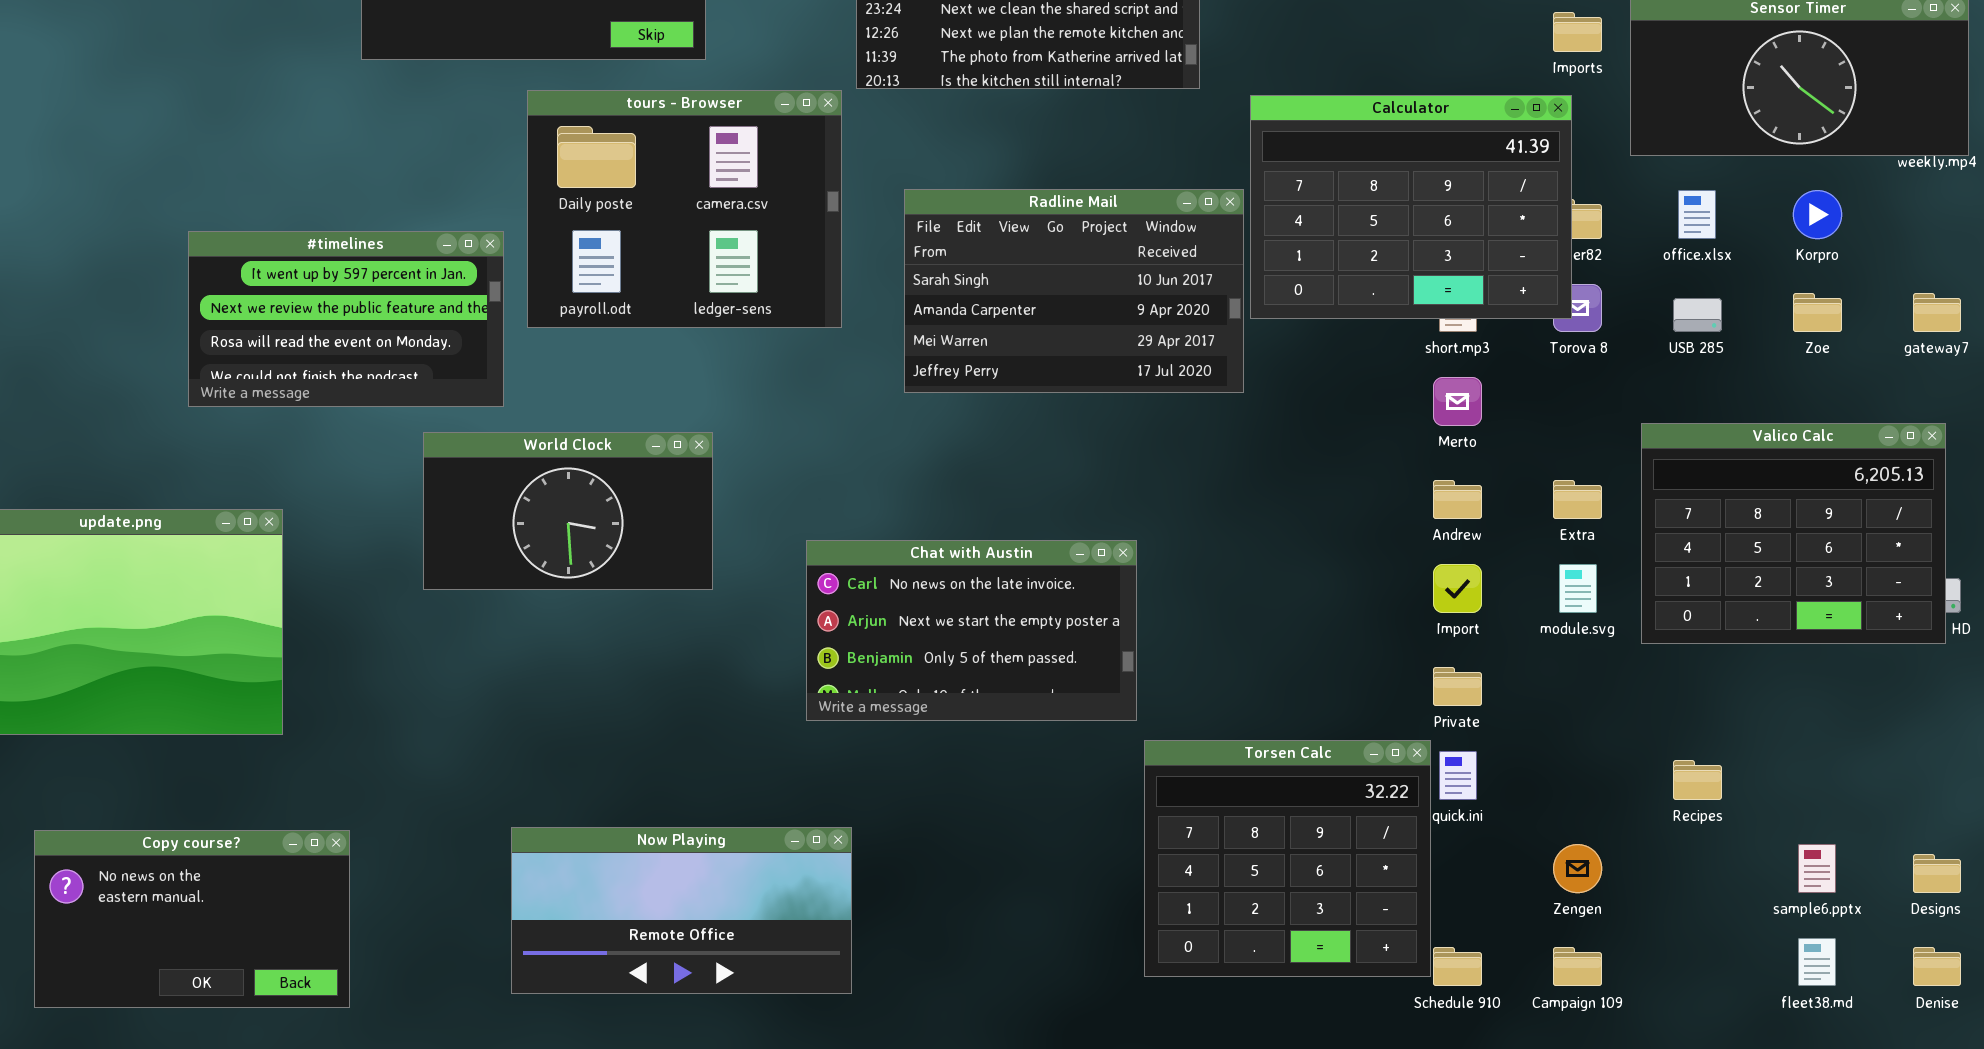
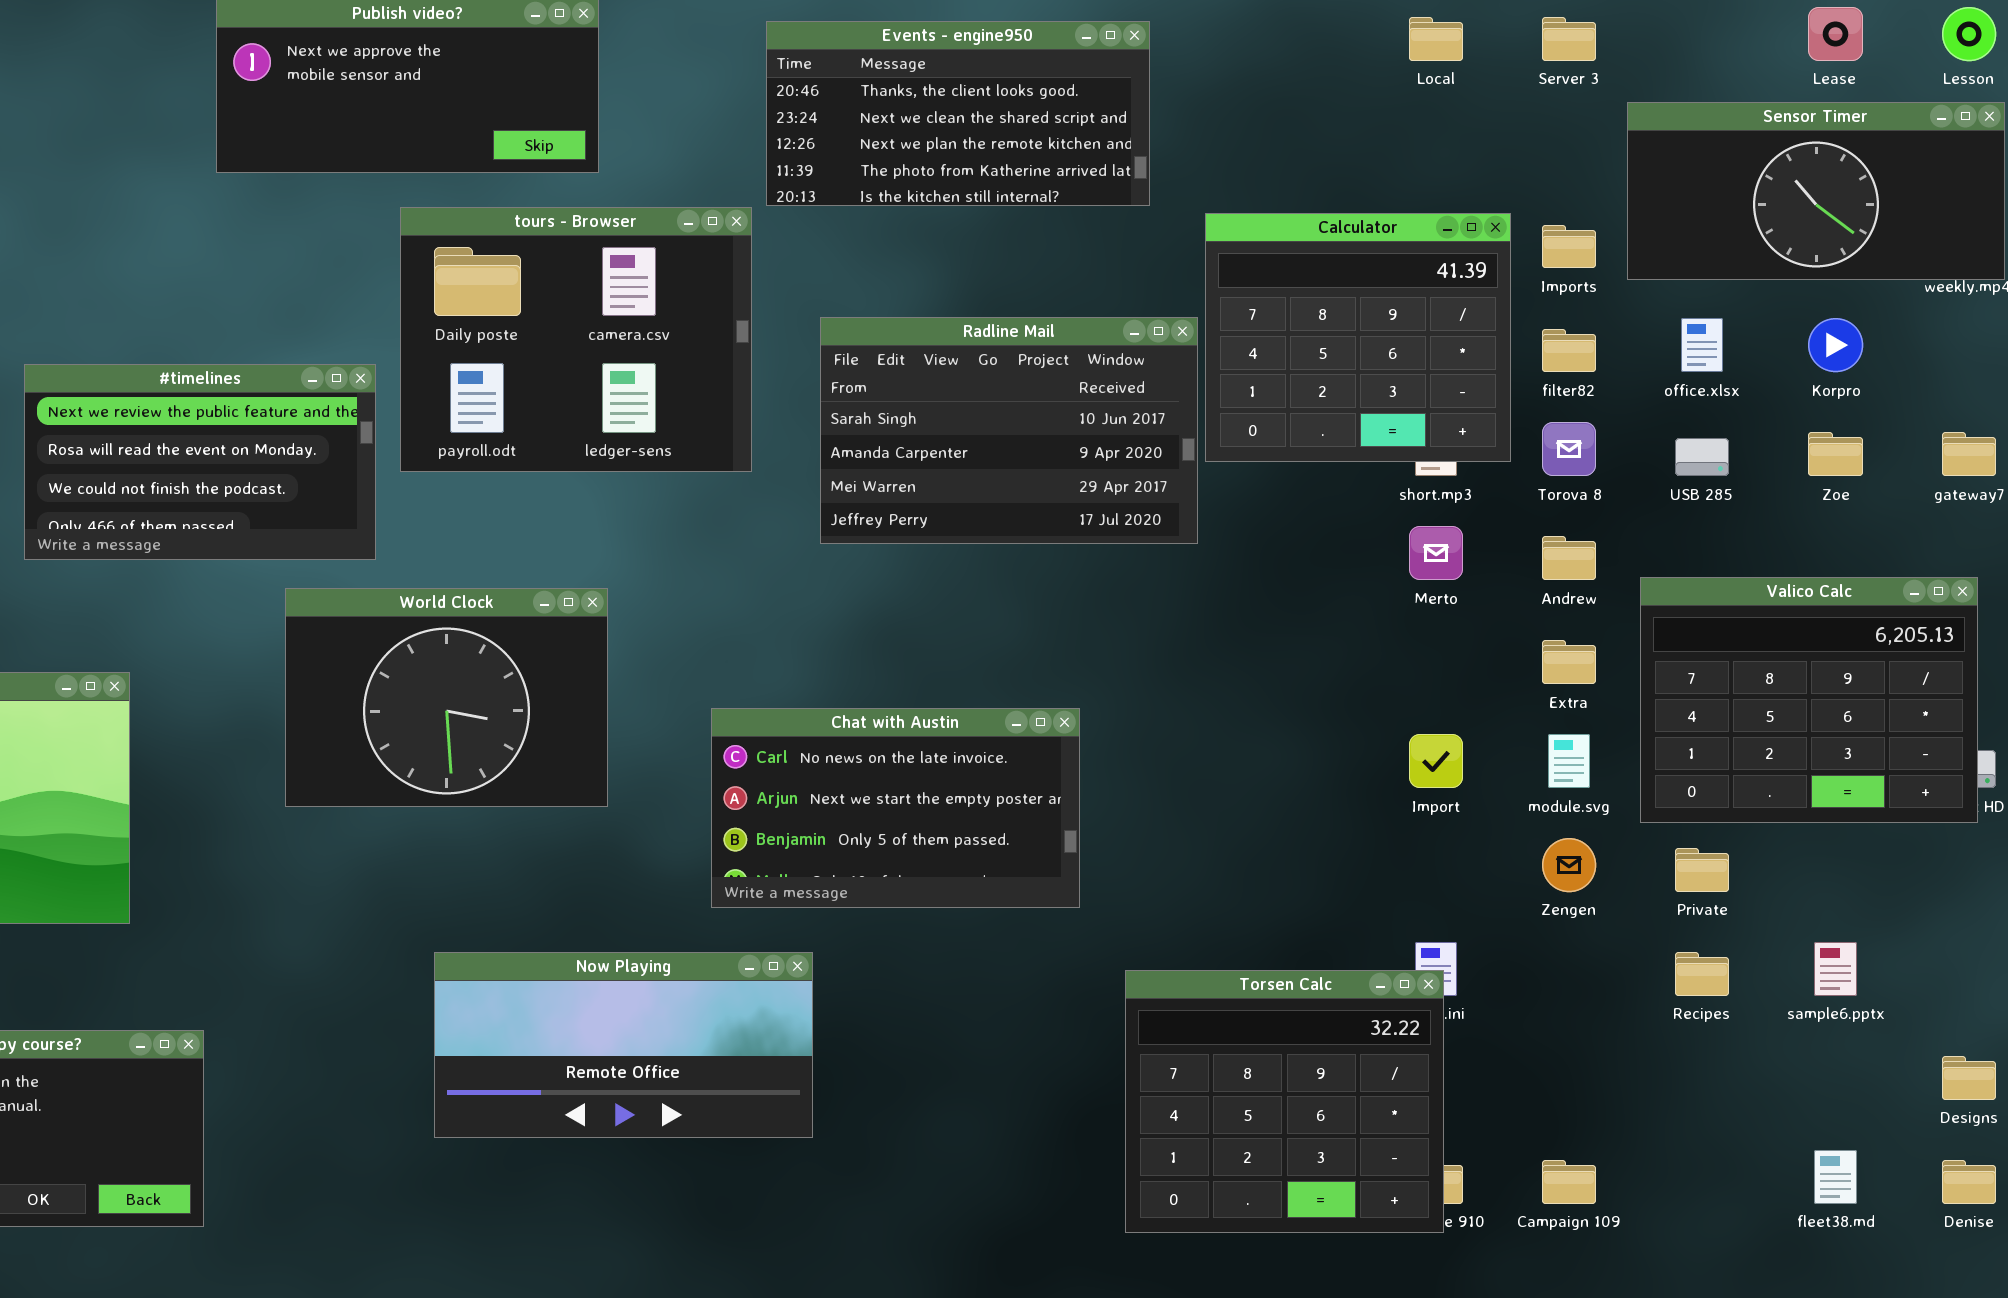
Imports: [1553,12,1602,52] -> [1542,225,1596,268], moved
Calculator: [1250,95,1572,319] -> [1205,213,1511,462], resized
#timelines: [188,231,504,407] -> [24,364,376,560], scrolled down 1 row
World Clock: [423,432,713,590] -> [285,588,608,807], resized
Andrew: [1433,480,1482,519] -> [1542,536,1596,580], moved
Private: [1433,667,1482,706] -> [1675,848,1729,892], moved
Torsen Calc: [1144,740,1431,977] -> [1125,970,1444,1233], moved
Now Playing: [511,827,852,994] -> [434,952,813,1138], moved
Zengen: [1553,844,1602,893] -> [1542,838,1596,892], moved
sample6.pptx: [1798,844,1836,893] -> [1814,942,1857,996], moved

